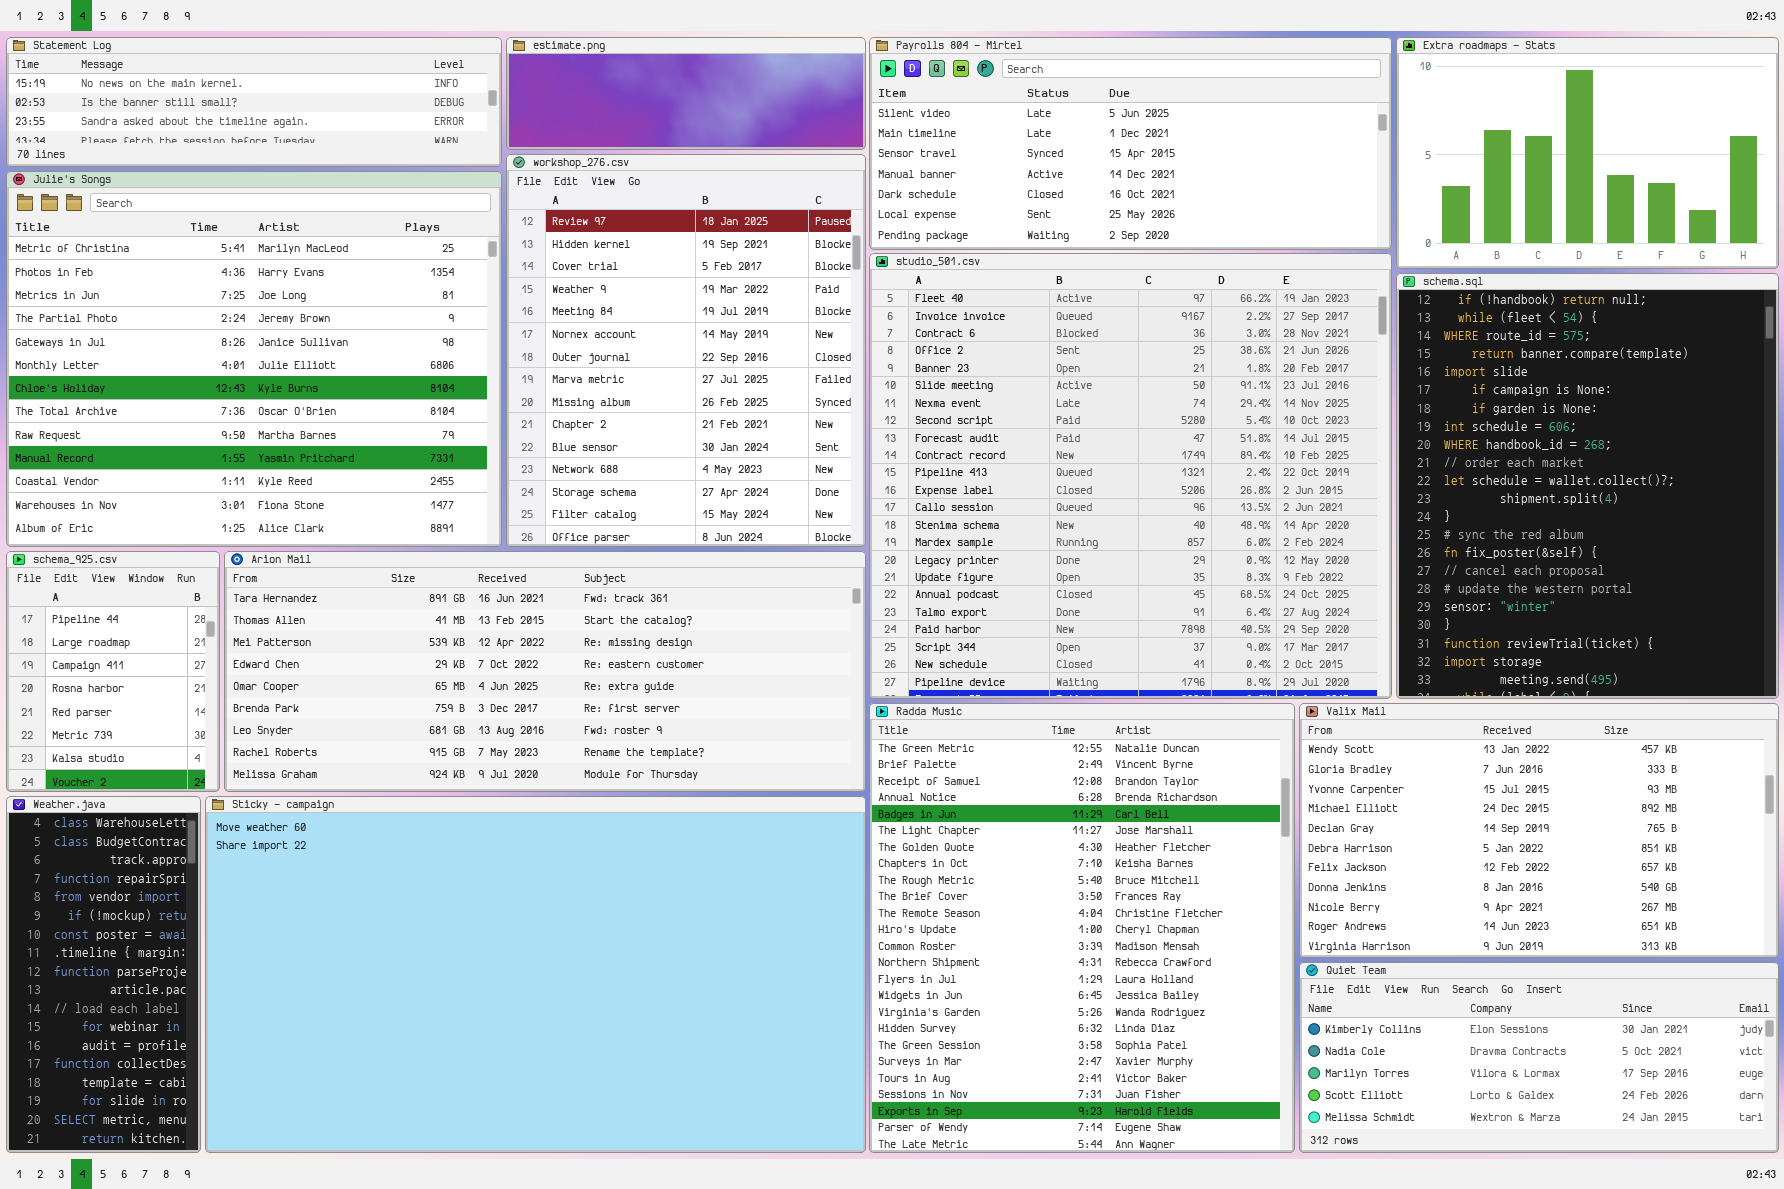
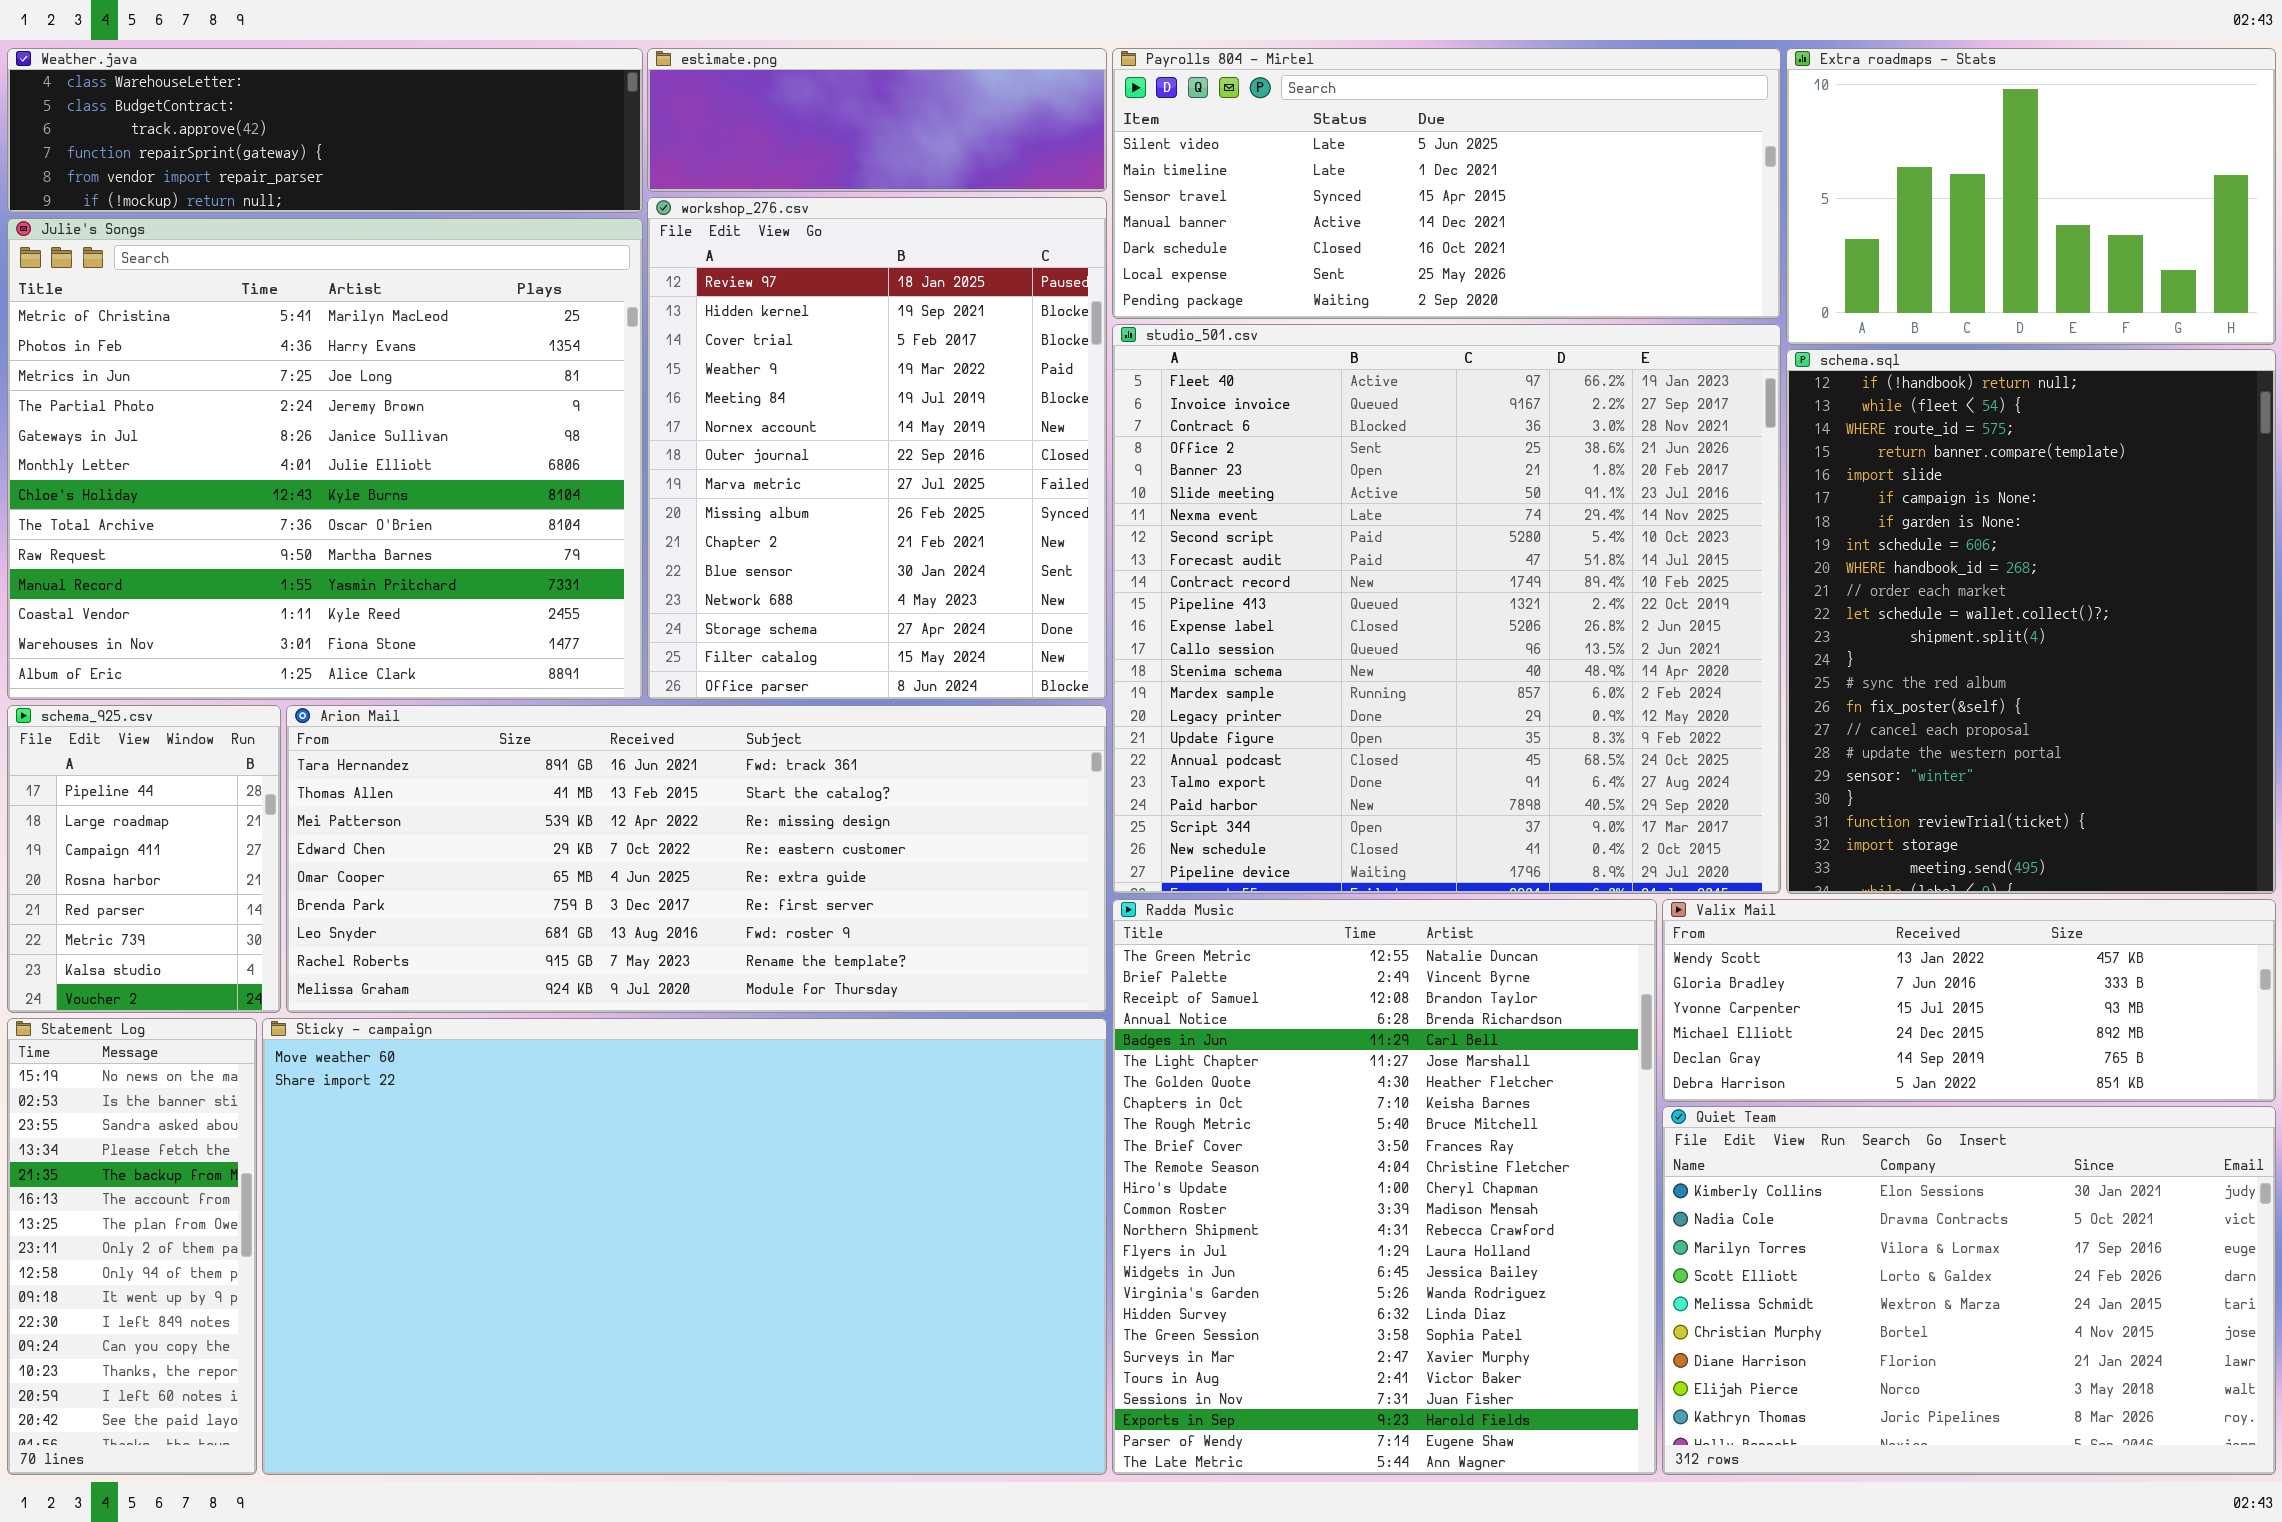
Statement Log: [6,37,502,167] -> [7,1018,257,1475], moved, resized
Valix Mail: [1299,703,1779,958] -> [1662,899,2276,1102], resized
Weather.java: [6,796,201,1153] -> [7,48,643,213], moved, resized
Quiet Team: [1299,962,1779,1153] -> [1662,1106,2276,1475], resized

